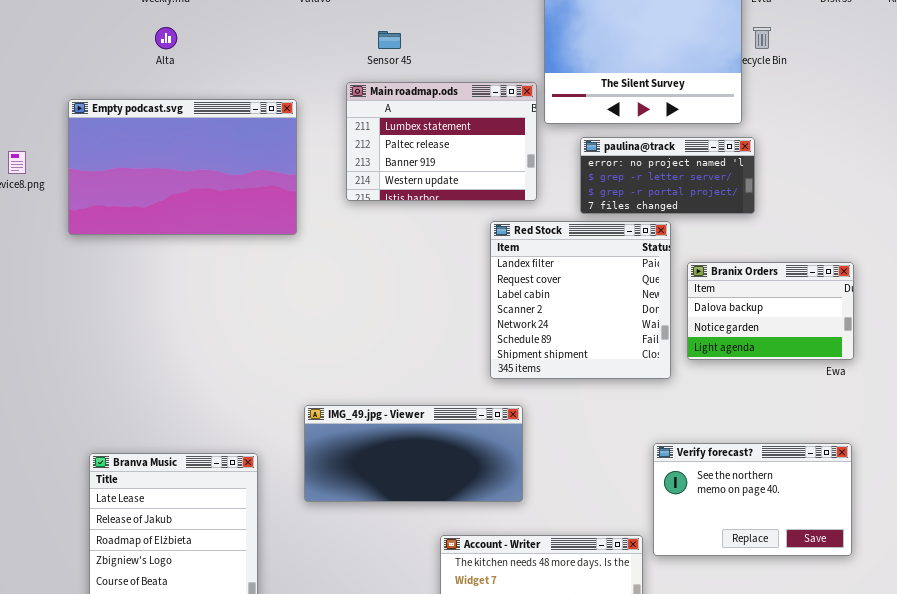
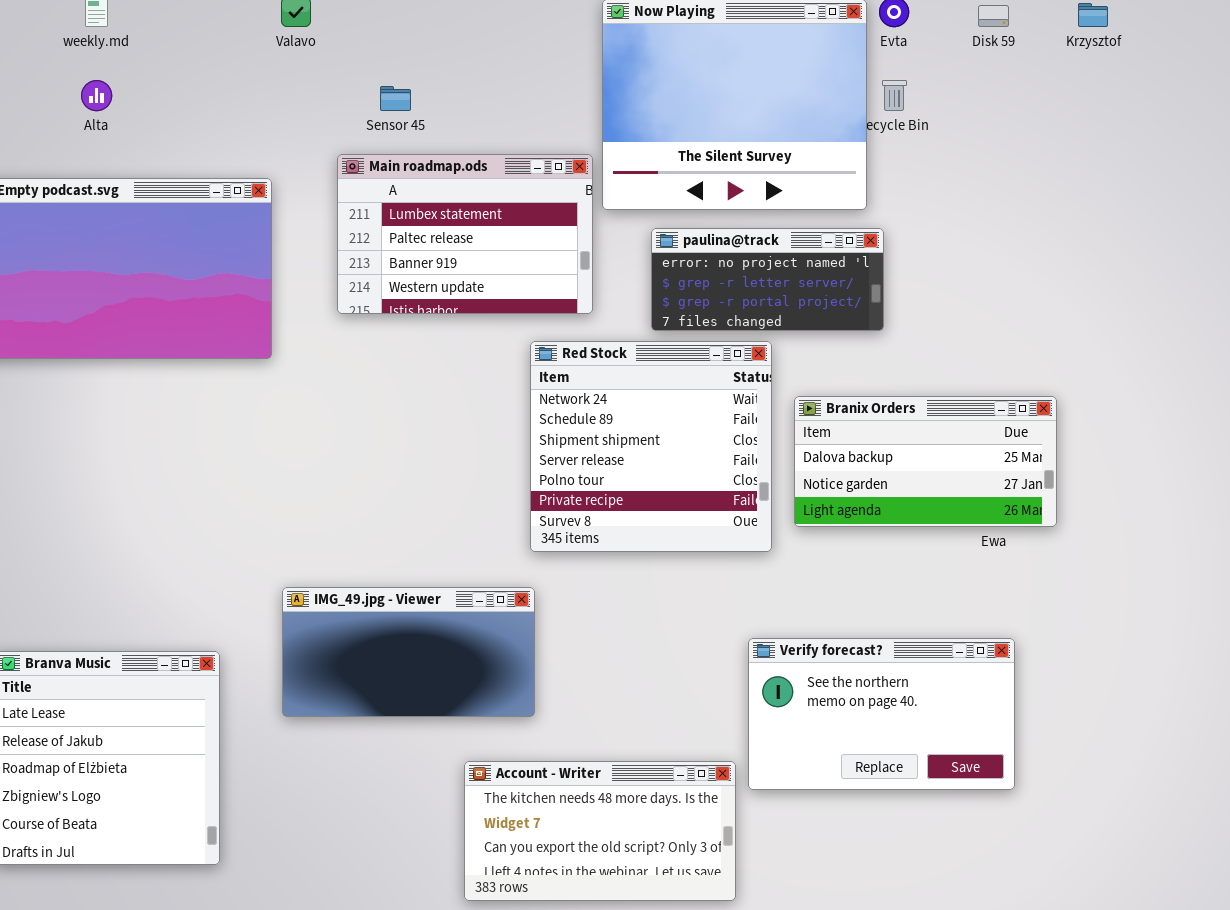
Red Stock: [490,221,671,379] -> [530,341,772,552], scrolled down 4 rows
Branix Orders: [687,262,854,360] -> [794,396,1057,527], resized
IMG_49.jpg - Viewer: [304,405,523,502] -> [282,587,535,717], resized

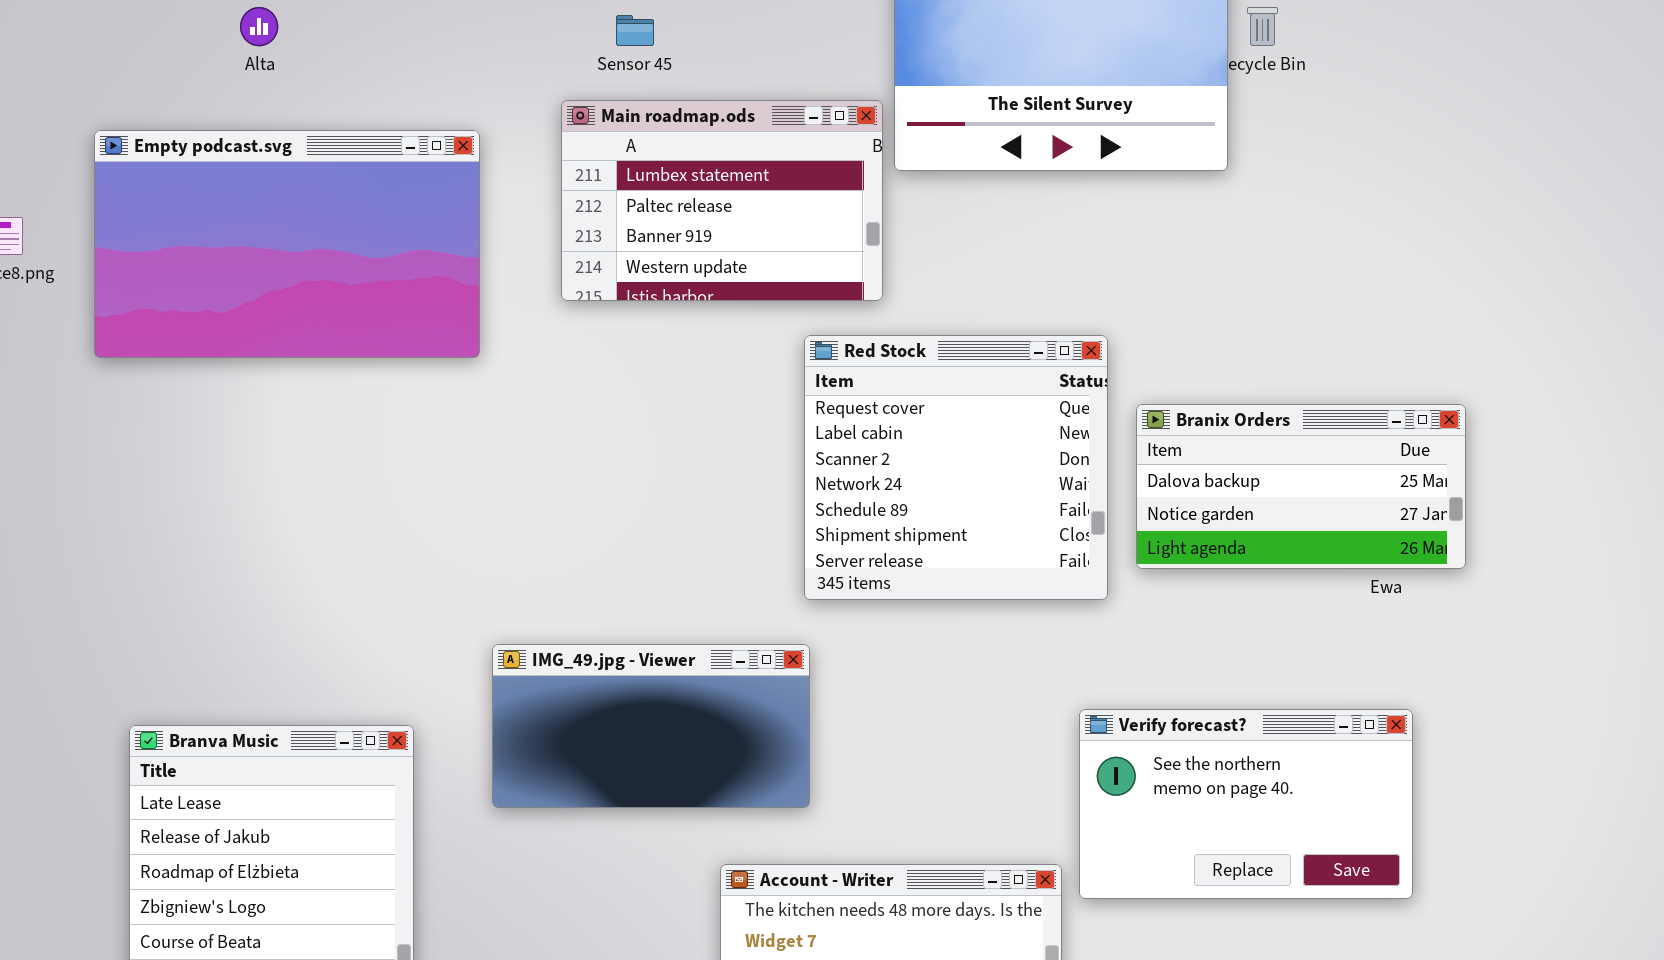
paulina@track: [651,228,884,331] -> none, closed
Red Stock: [530,341,772,552] -> [804,335,1108,600], scrolled up 3 rows

